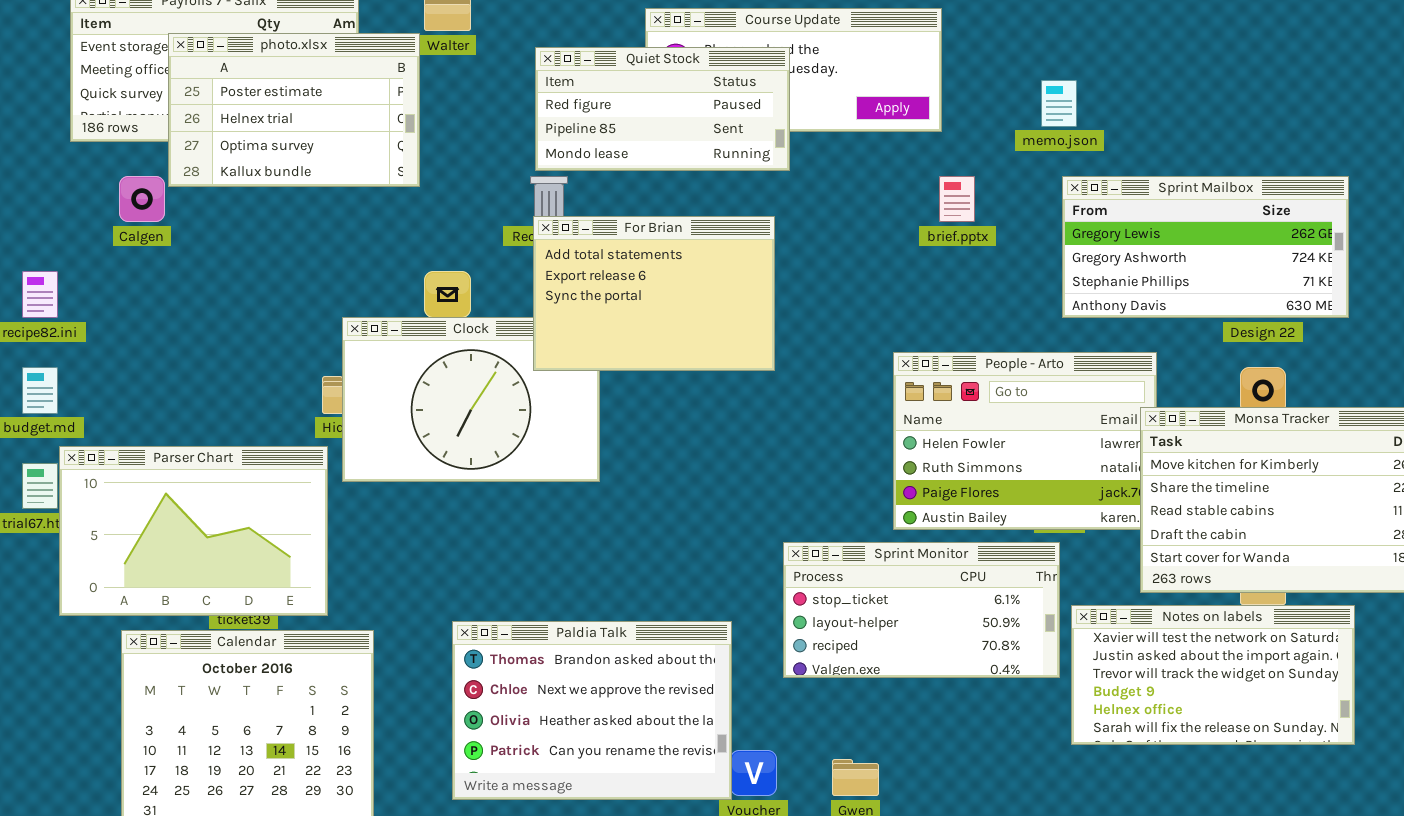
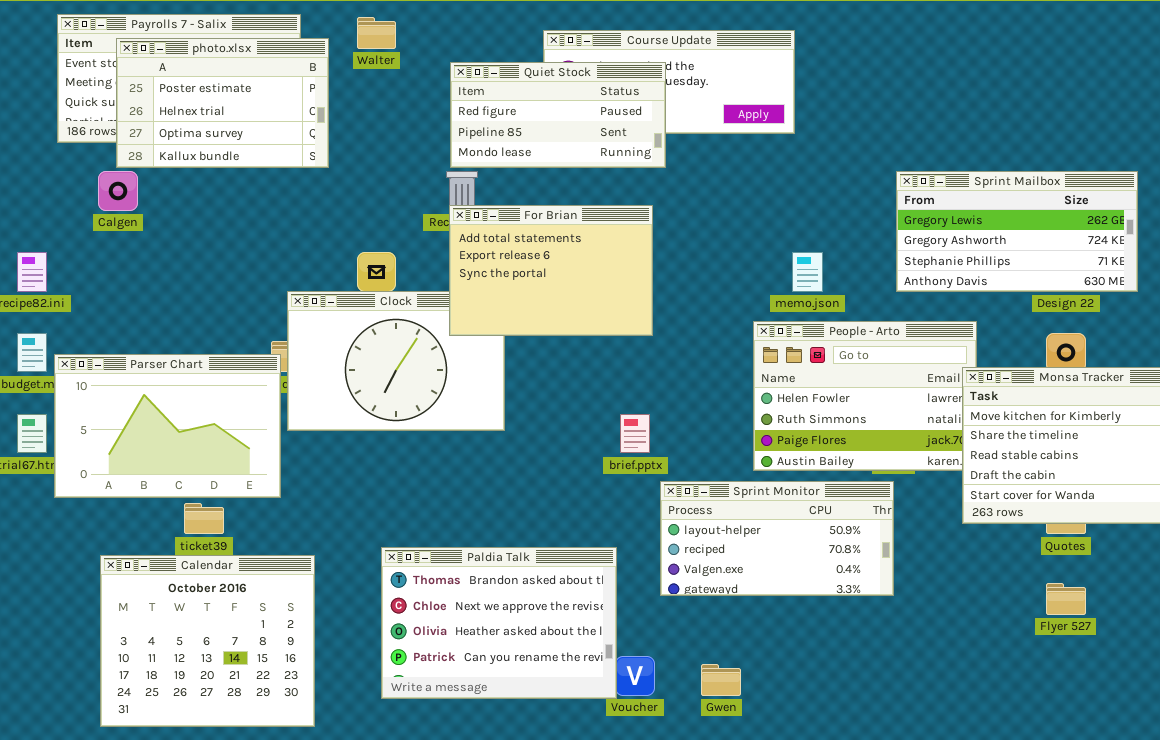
photo.xlsx: [168,33,420,187] -> [116,38,329,168], moved
memo.json: [1041,80,1077,127] -> [792,252,823,292], moved
brief.pptx: [939,176,975,222] -> [620,414,650,453], moved
Parser Chart: [59,446,328,616] -> [54,354,281,498], moved
Sprint Monitor: [783,542,1060,678] -> [660,481,894,596], scrolled down 1 row
Notes on labels: [1071,605,1355,745] -> none, closed

